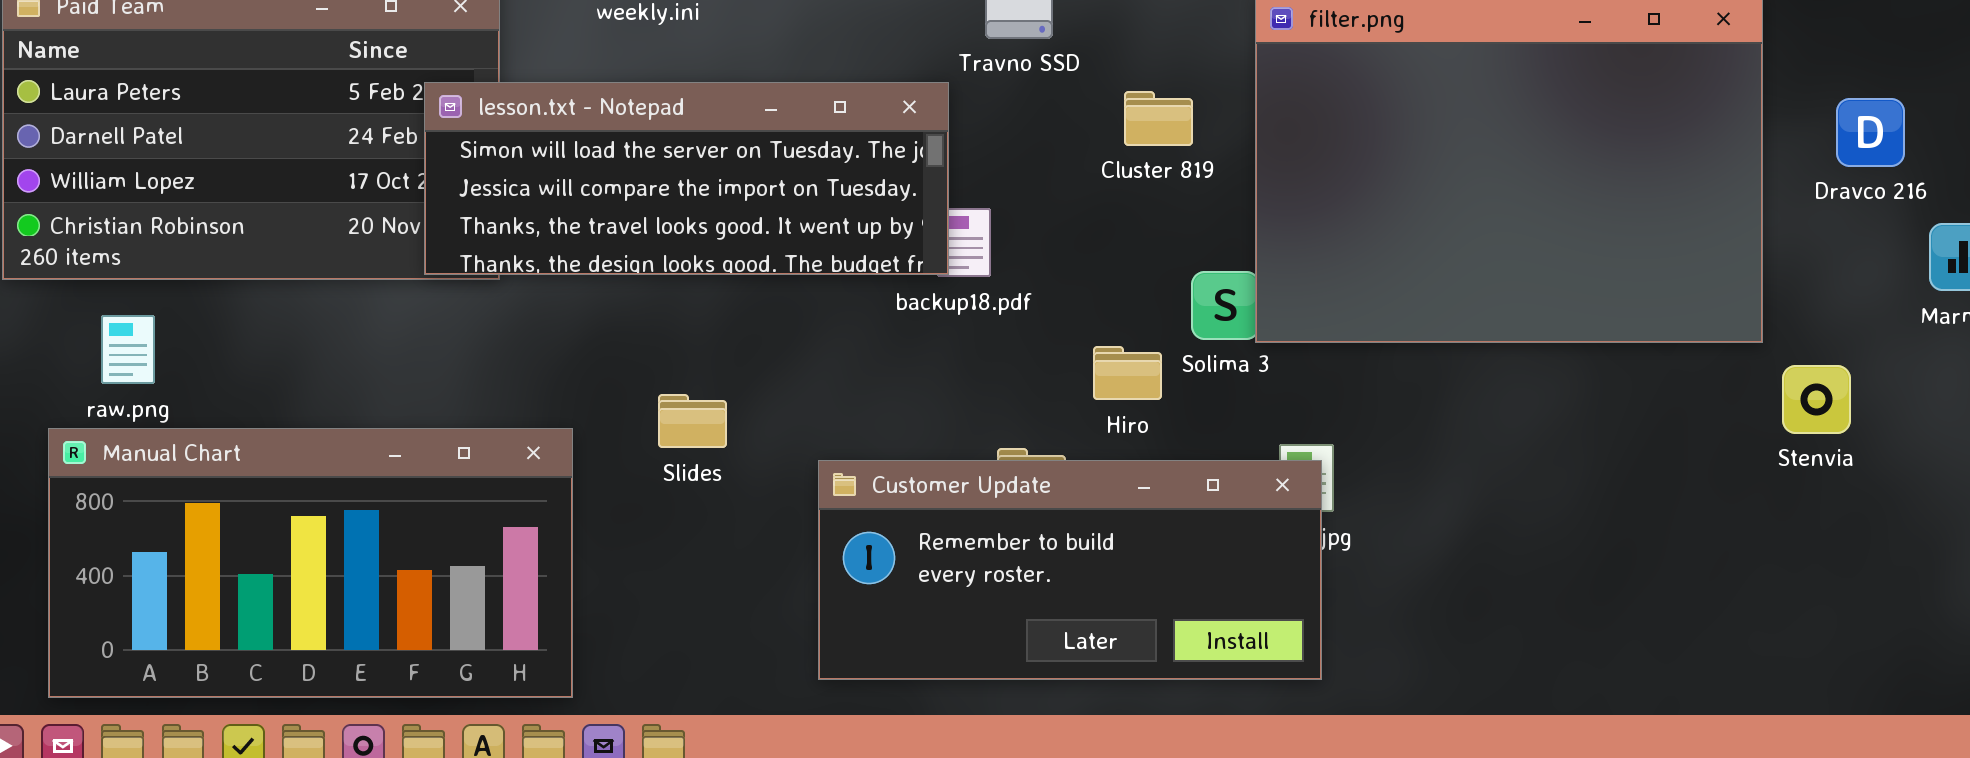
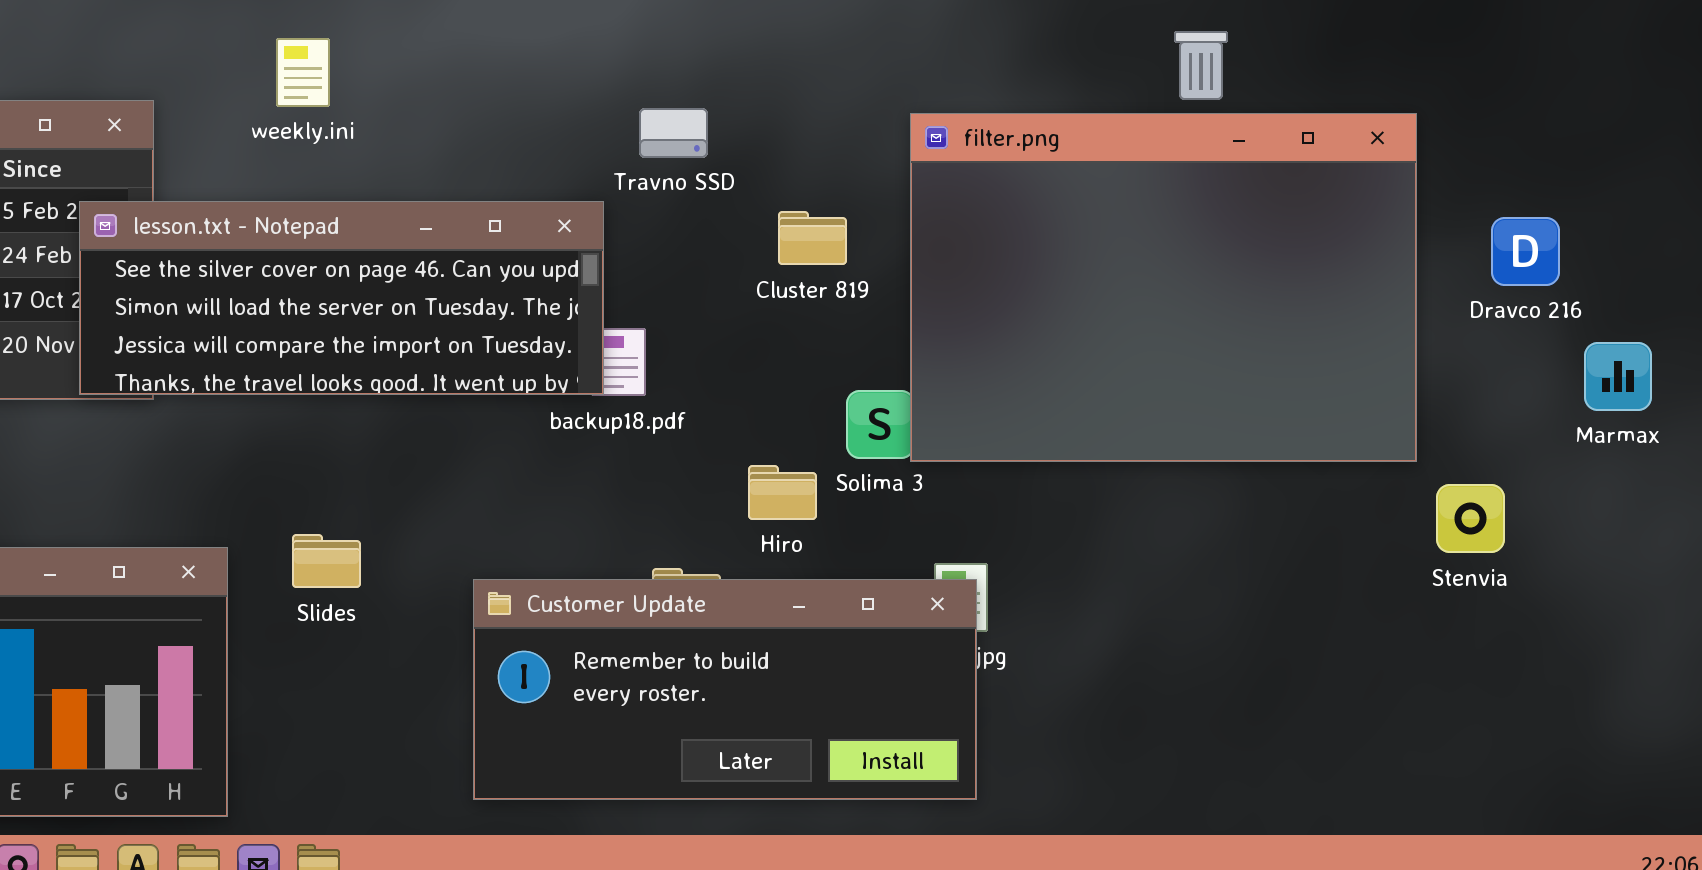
lesson.txt - Notepad: [424,82,949,275] -> [79,201,604,395], scrolled up 1 row
Slides: [658,394,727,448] -> [292,534,361,588], moved

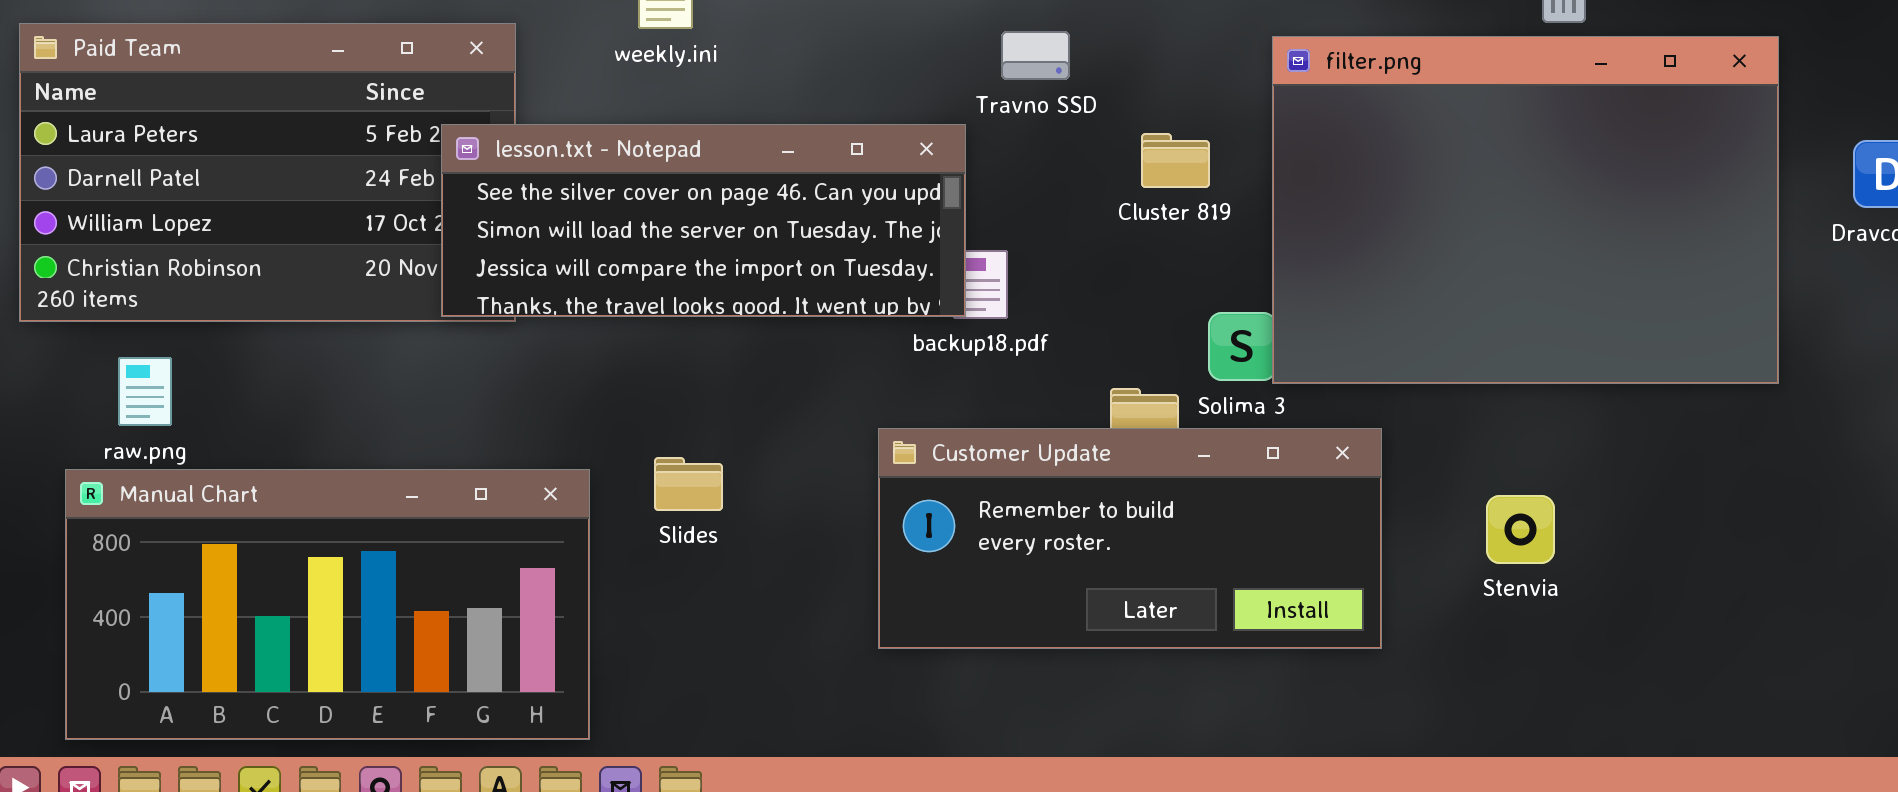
Stenvia: [1436,484,1505,553] -> [1486,495,1555,564], moved
Customer Update: [473,579,977,800] -> [878,428,1382,649], moved

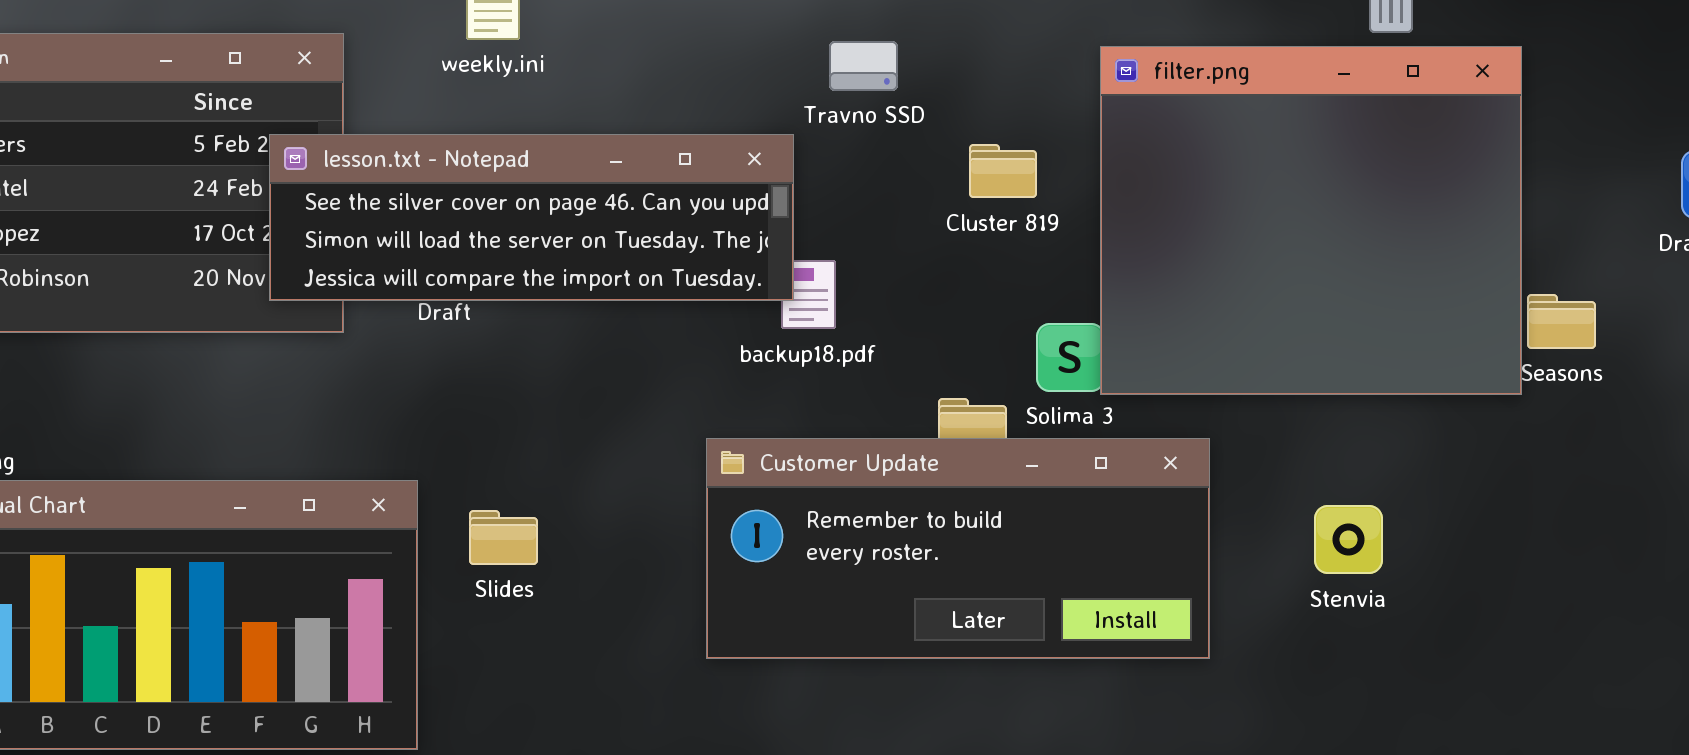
filter.png: [1272,36,1779,384] -> [1100,46,1522,395], resized
lesson.txt - Notepad: [441,124,966,317] -> [269,134,794,301], resized
Slides: [654,457,723,511] -> [469,510,538,565], moved

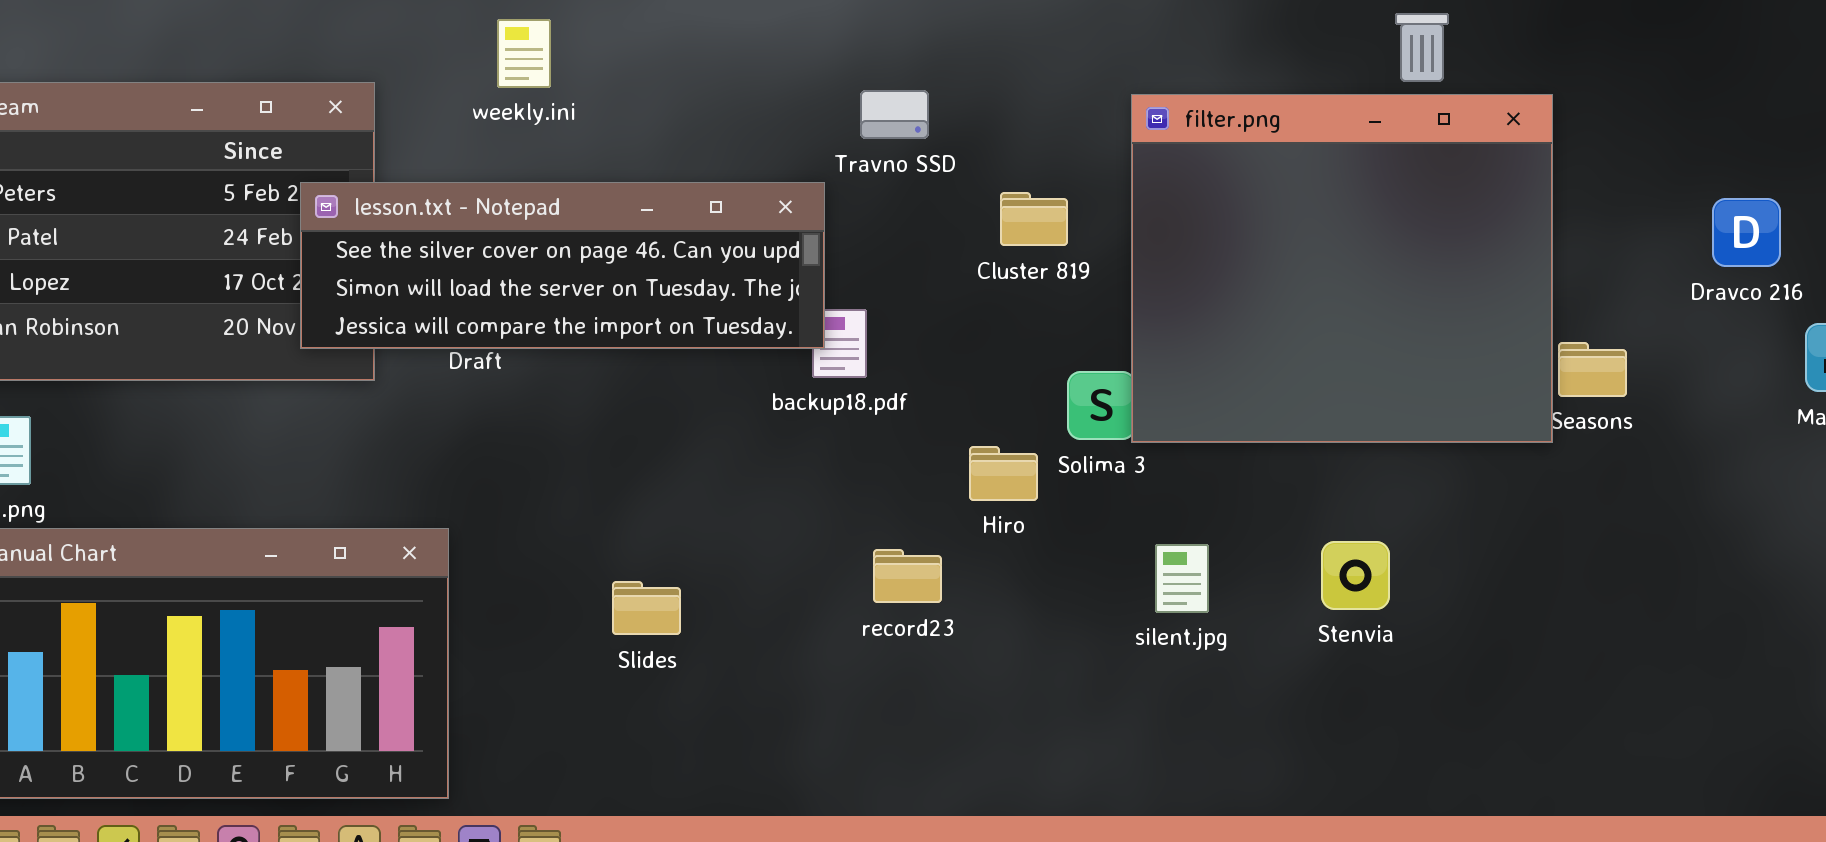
Customer Update: [706,438,1210,659] -> none, closed
Stenvia: [1314,505,1383,574] -> [1321,541,1390,610], moved
Slides: [469,510,538,565] -> [612,581,681,635], moved

